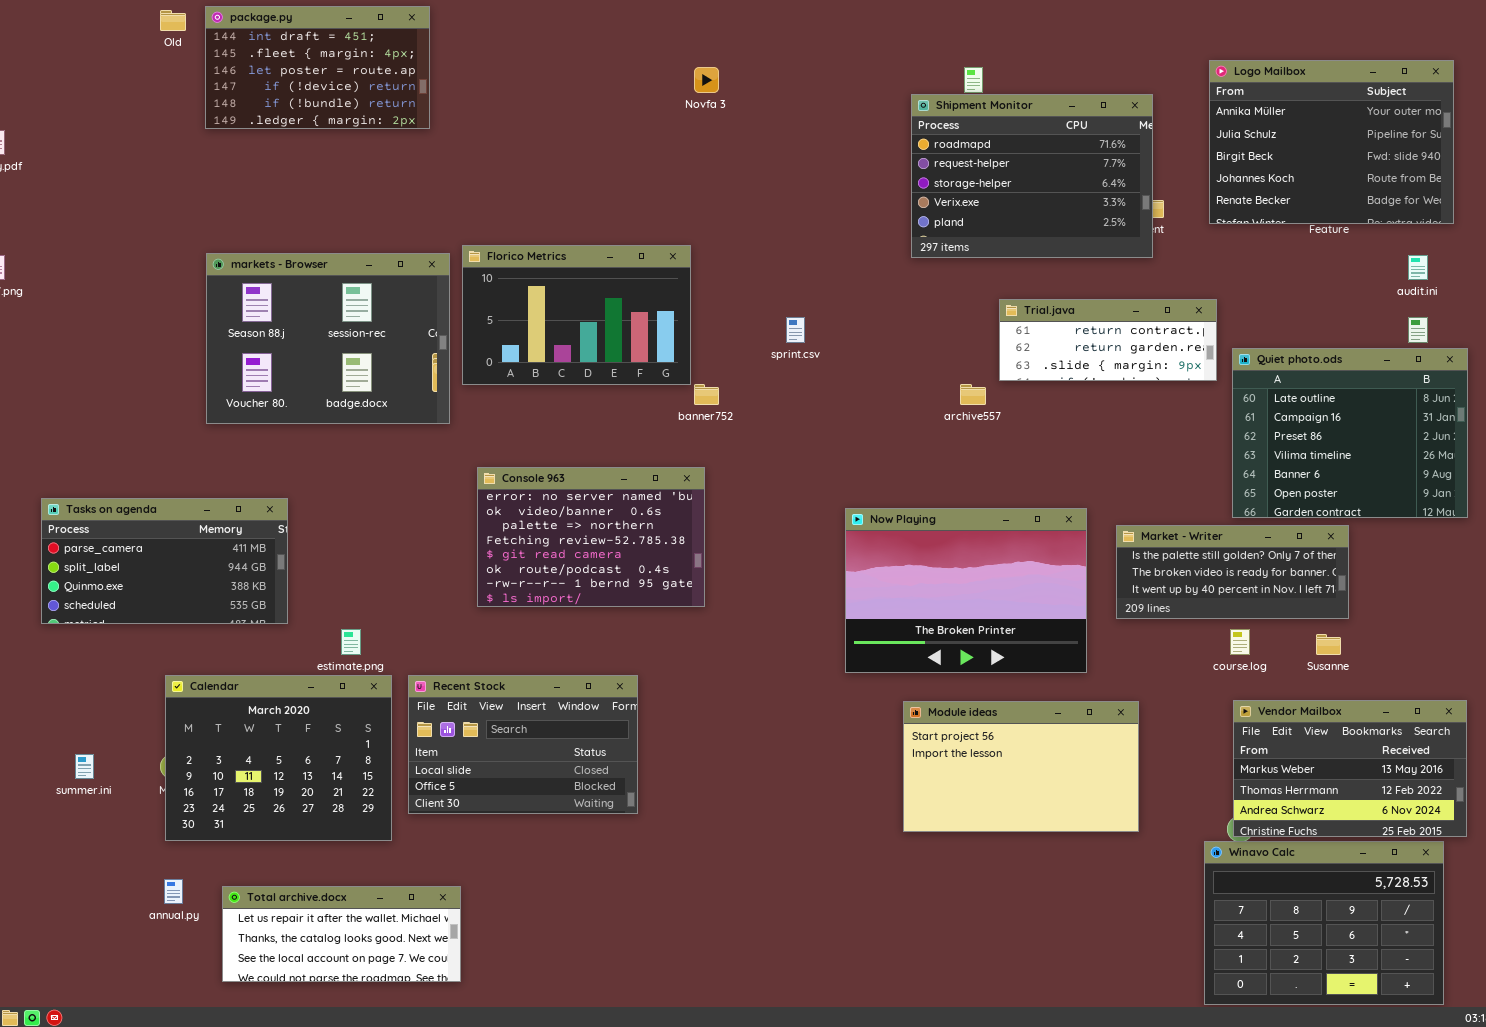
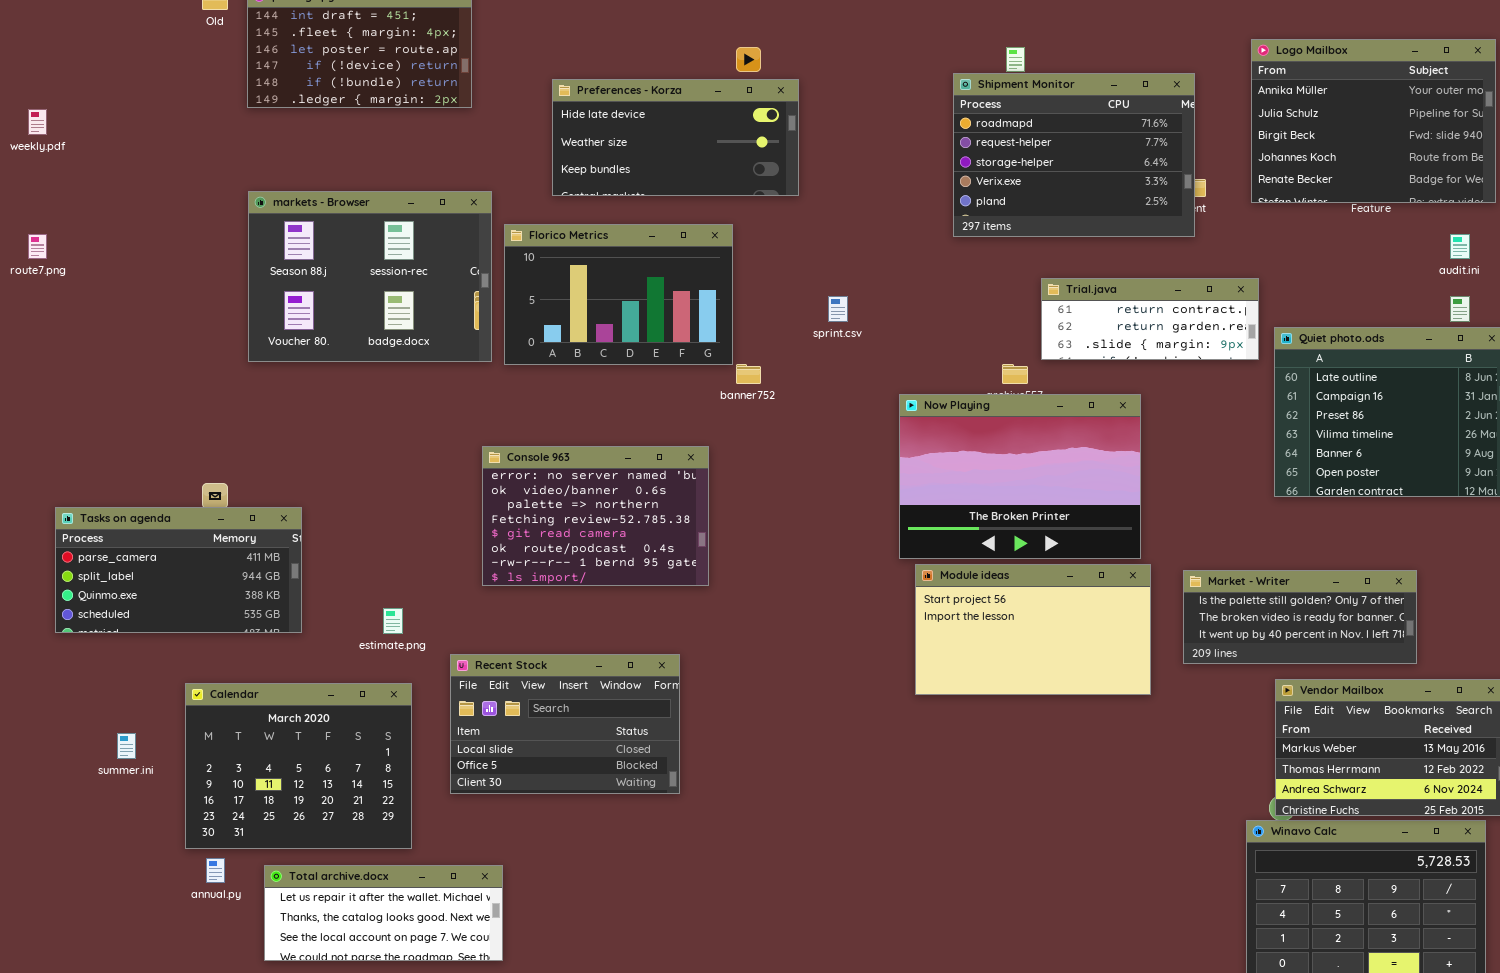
Preferences - Korza: none -> [552,79,799,196], opened
markets - Browser: [206,253,450,424] -> [248,191,492,362], moved
Console 963: [477,467,705,607] -> [482,446,709,586], moved
Tasks on agenda: [41,498,288,624] -> [55,507,302,633], moved
Now Playing: [845,508,1087,673] -> [899,394,1141,559], moved
Market - Writer: [1116,525,1349,619] -> [1183,570,1417,664], moved
Calendar: [165,675,392,841] -> [185,683,412,849], moved
Module ideas: [903,701,1139,832] -> [915,564,1151,695], moved

